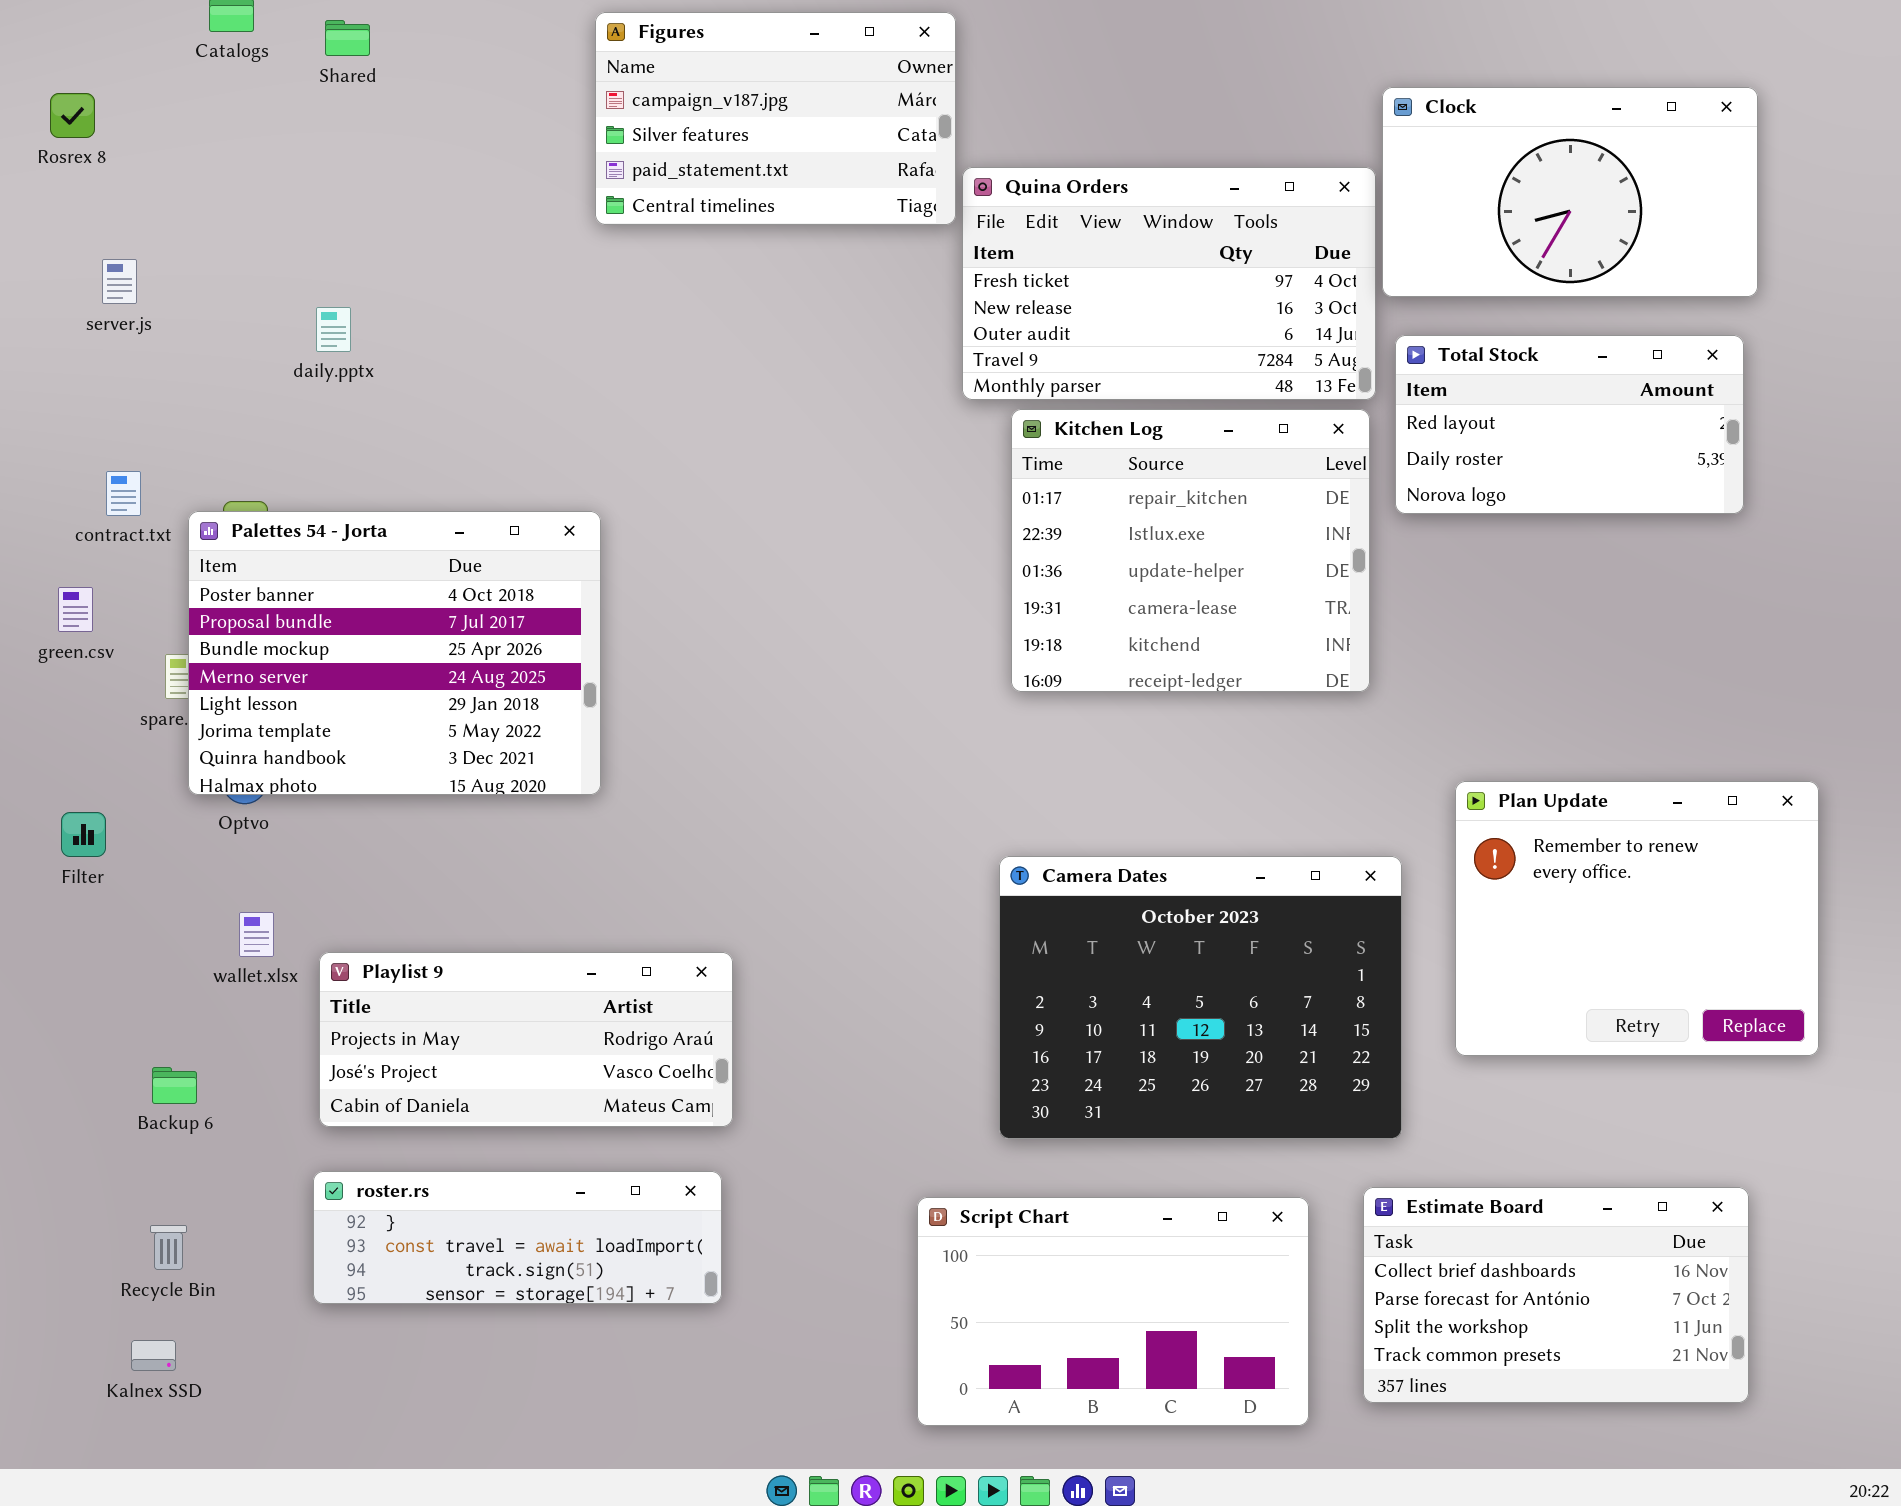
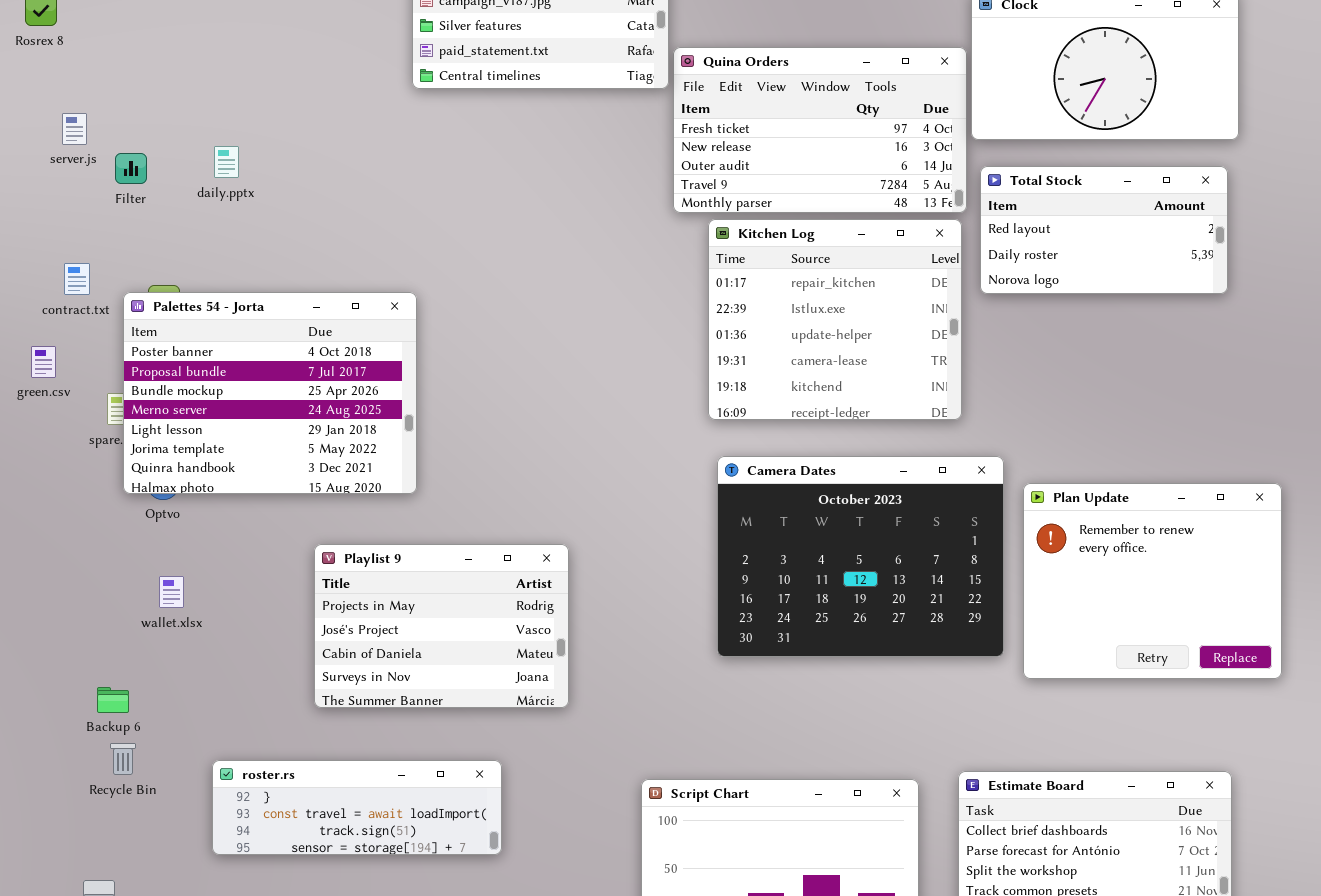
Filter: [61,812,106,857] -> [115,153,147,184], moved
Camera Dates: [999,856,1402,1139] -> [717,456,1004,657], moved
Playlist 9: [319,952,733,1127] -> [314,544,569,708], moved, resized
Recycle Bin: [150,1225,187,1270] -> [110,743,136,775], moved

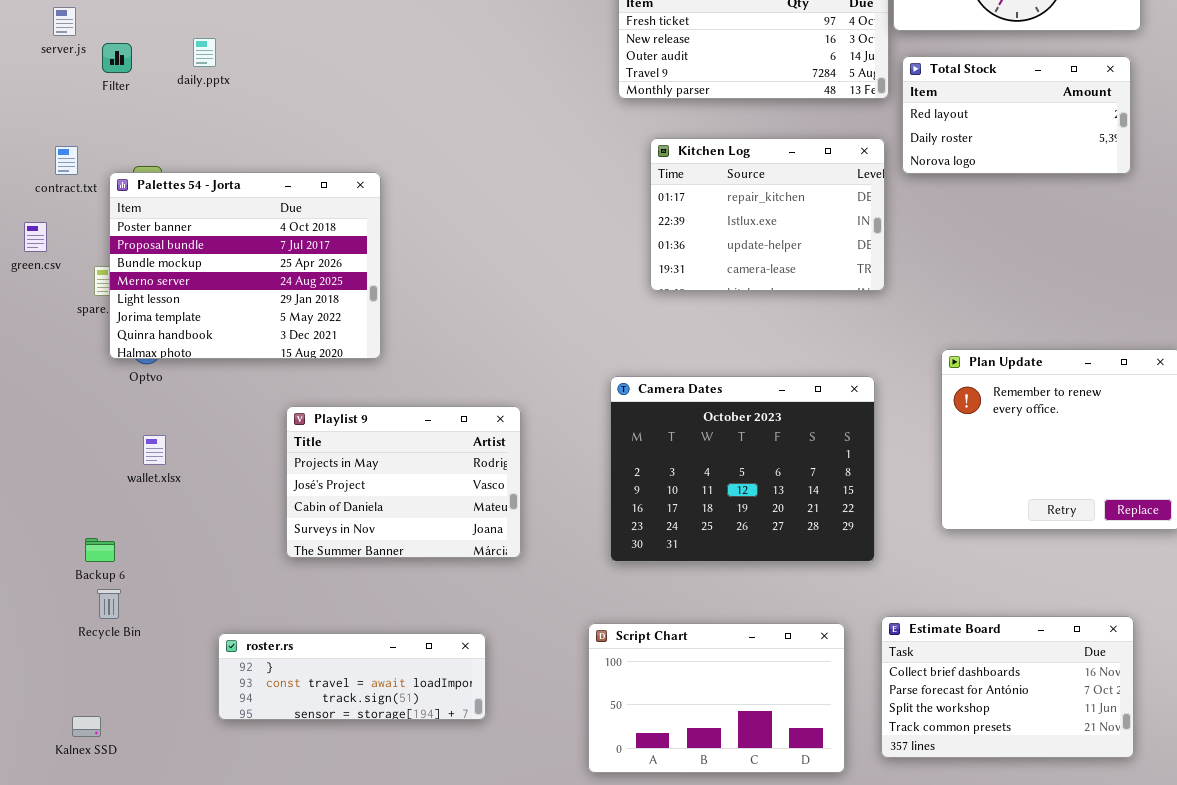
Kitchen Log: [708,219,962,420] -> [650,138,885,291], resized
Camera Dates: [717,456,1004,657] -> [610,376,875,562], moved
roster.rs: [212,760,502,855] -> [218,633,486,720], moved

